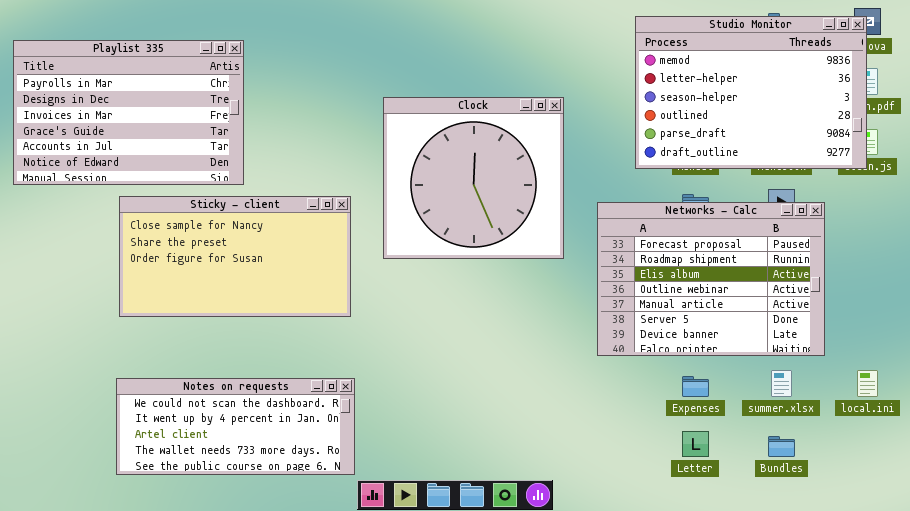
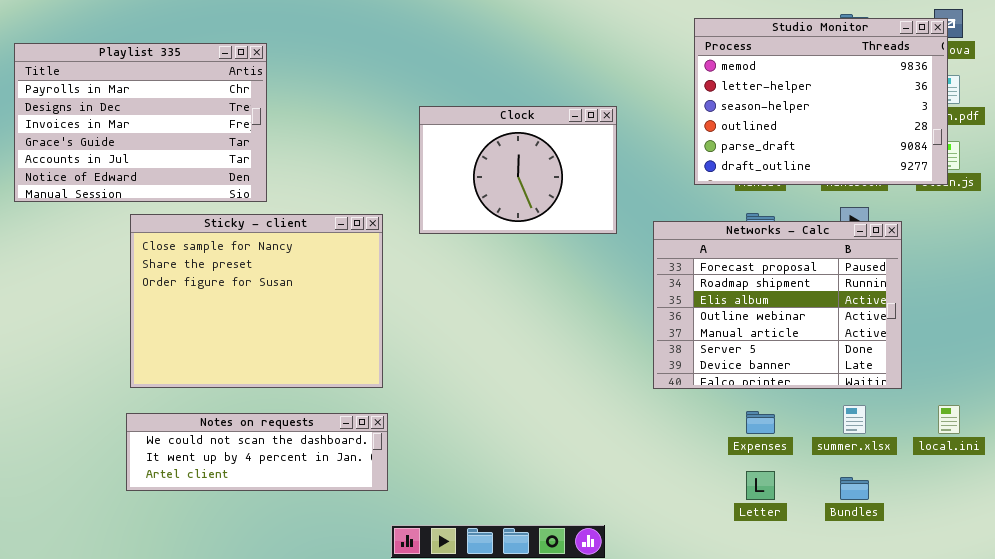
Clock: [383,97,564,259] -> [419,106,617,234], resized
Sticky - client: [119,196,351,317] -> [130,214,383,388], resized
Notes on requests: [116,378,355,475] -> [126,413,388,491], resized

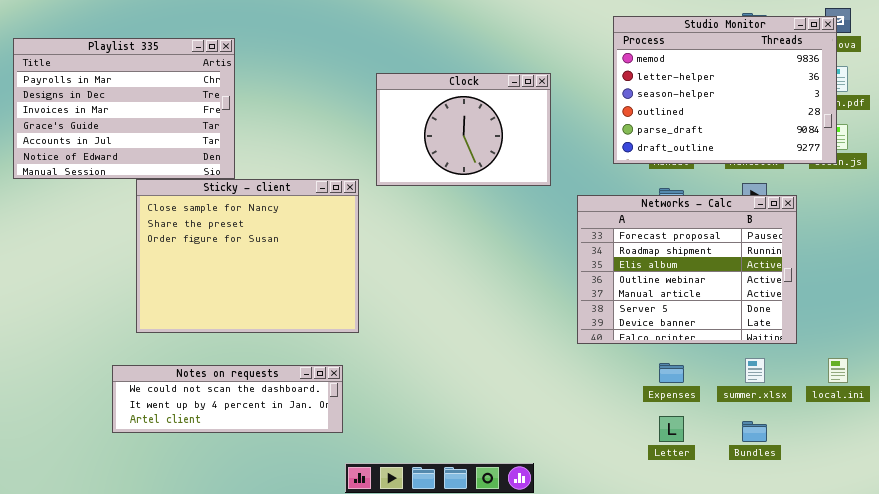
Clock: [419,106,617,234] -> [376,73,551,186], moved
Sticky - client: [130,214,383,388] -> [136,179,359,333], moved

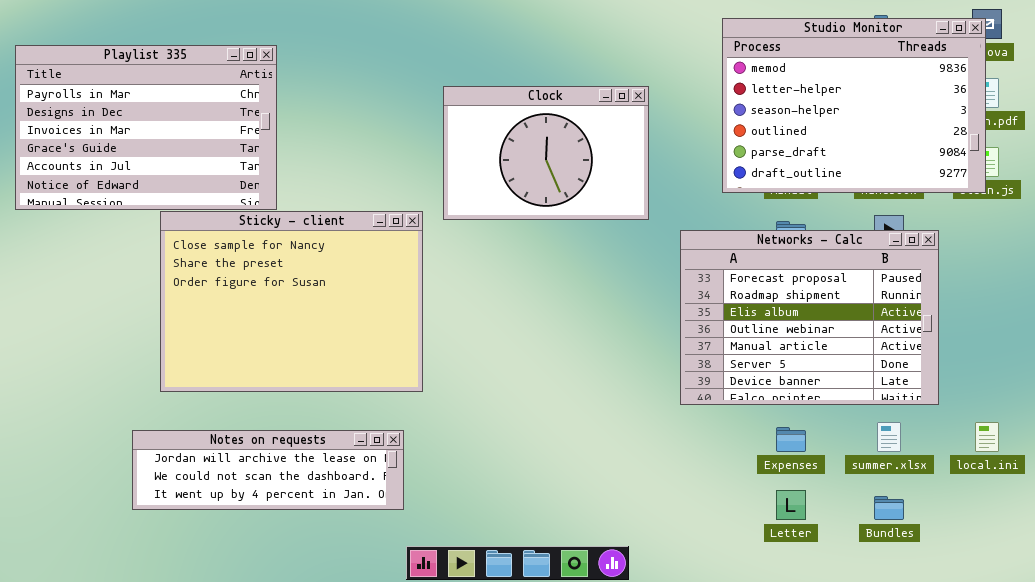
Notes on requests: [112,365,343,433] -> [132,430,404,510], scrolled up 1 row

